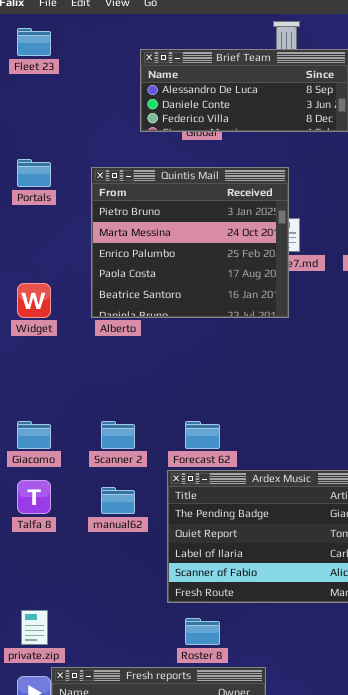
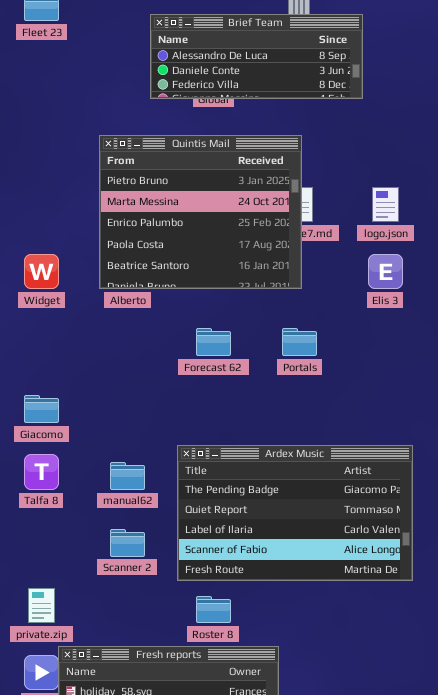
Portals: [17,159,51,187] -> [282,328,317,356], moved
Scanner 2: [101,421,135,449] -> [110,529,145,557], moved
Forecast 62: [185,421,220,449] -> [196,328,231,356], moved

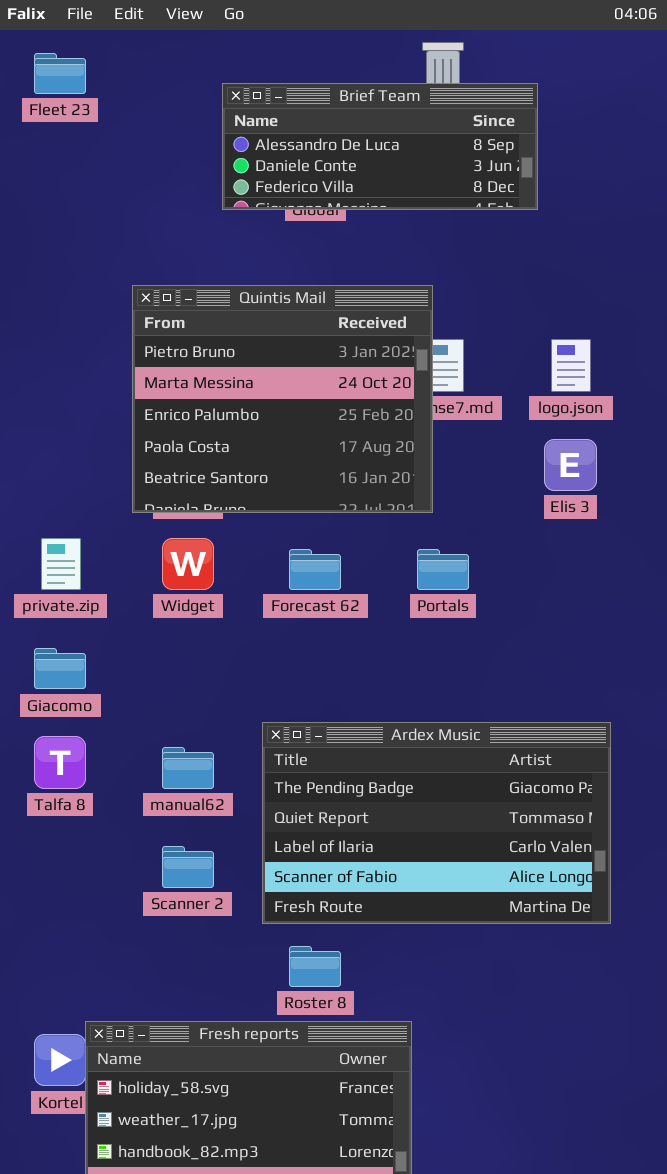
Quintis Mail: [99,135,302,289] -> [132,285,433,513], moved
Widget: [24,254,59,289] -> [162,538,214,590], moved
private.zip: [28,588,55,623] -> [41,538,81,590], moved

